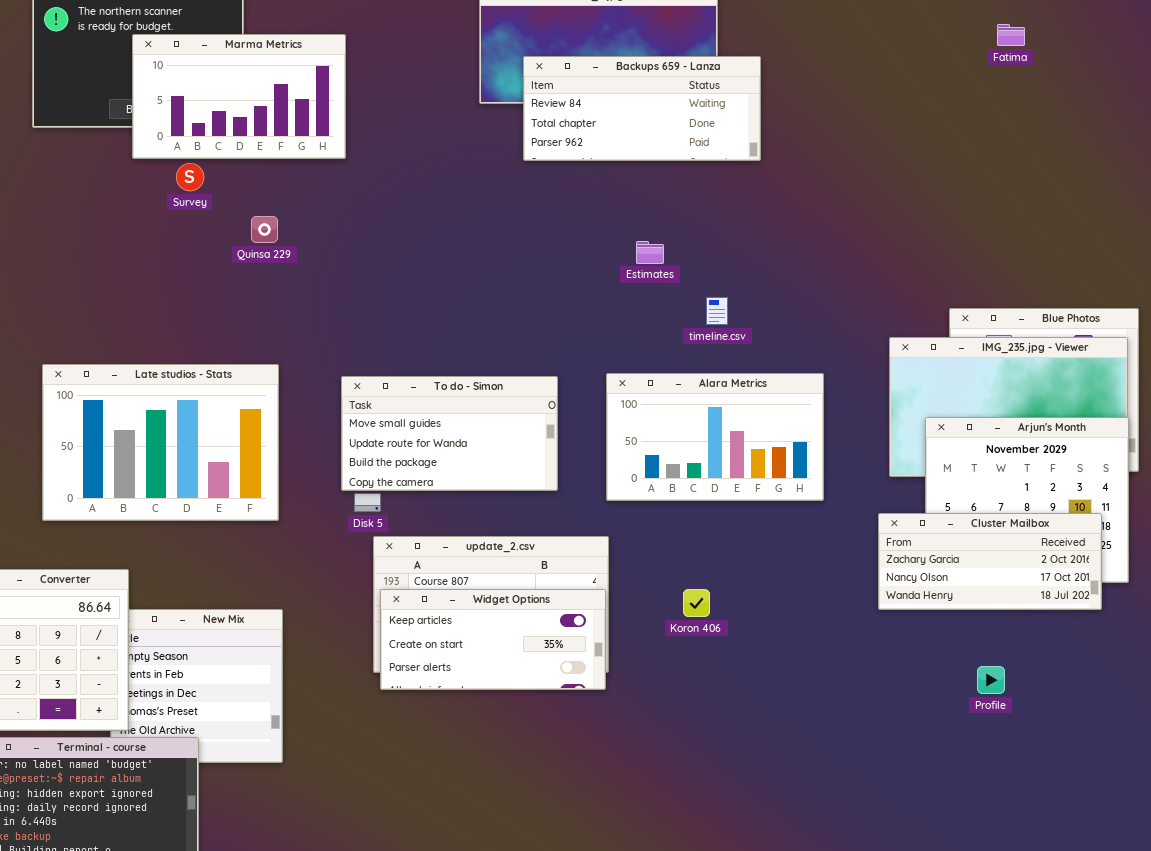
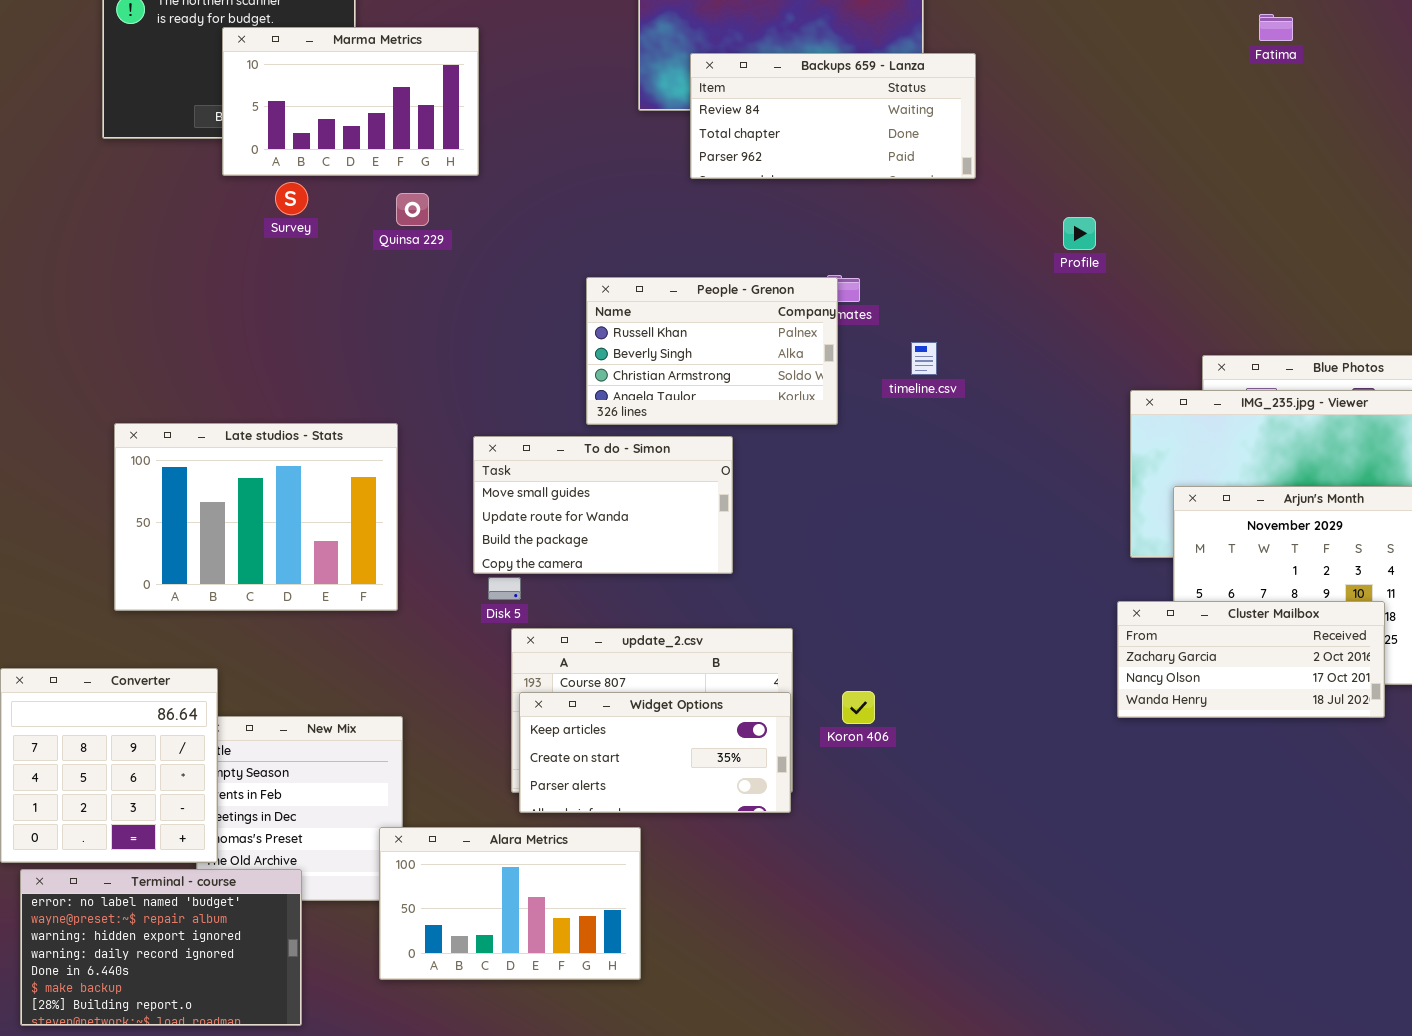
Quinsa 229: [251,216,278,243] -> [396,193,429,226], moved
People - Grenon: none -> [586,277,838,425], opened
Alara Metrics: [606,373,824,501] -> [379,827,641,980], moved
Koron 406: [683,589,710,617] -> [842,691,875,724], moved
Profile: [977,666,1005,694] -> [1063,217,1096,250], moved

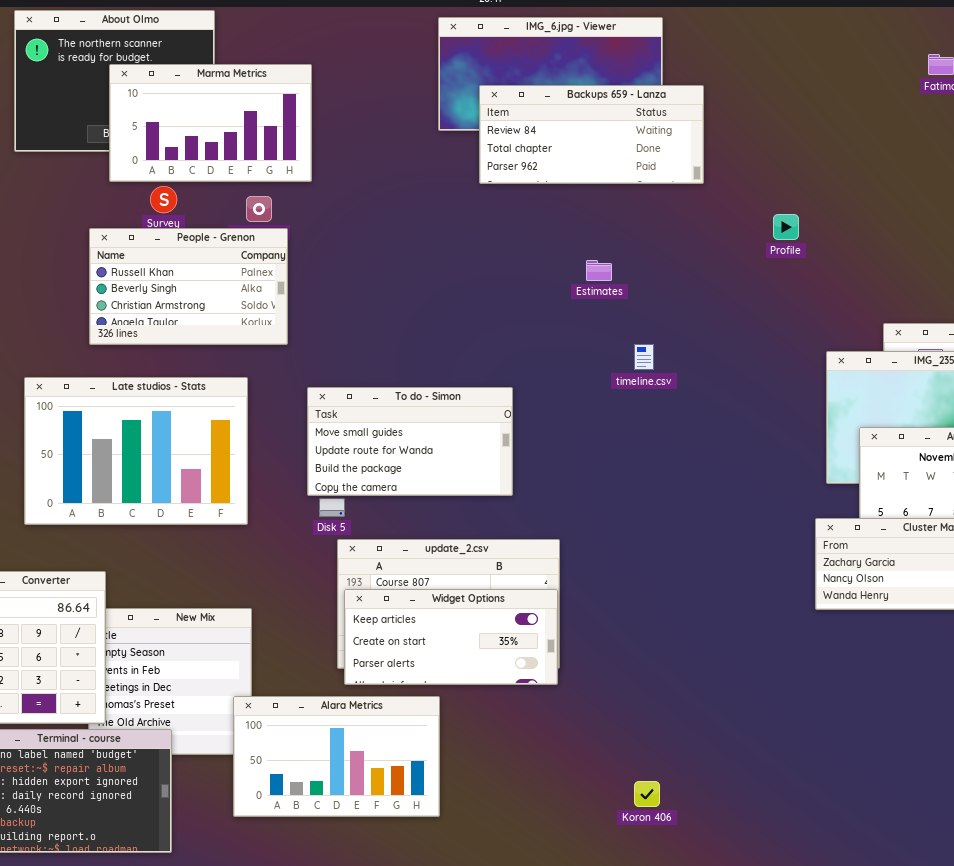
People - Grenon: [586,277,838,425] -> [89,228,288,345], moved
timeline.csv: [911,342,937,375] -> [634,344,654,370], moved
Koron 406: [842,691,875,724] -> [634,781,660,807], moved

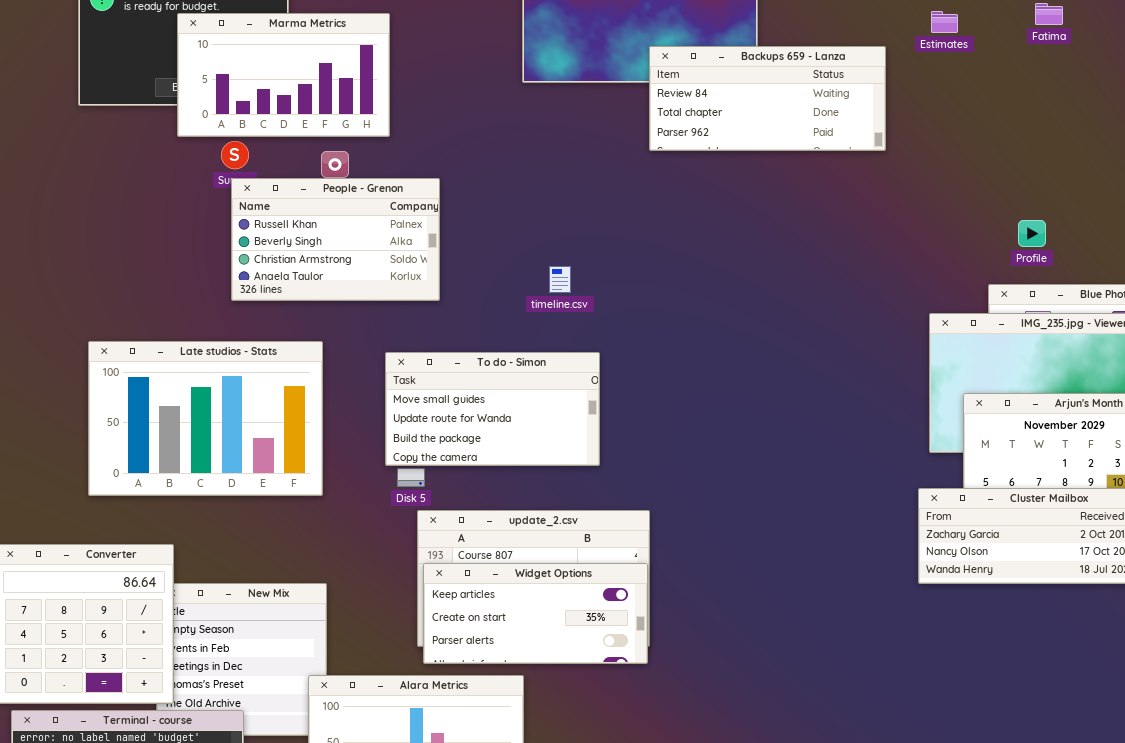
Backups 659 - Lanza: [479,85,704,184] -> [649,46,886,151], moved
Profile: [773,214,799,240] -> [1018,220,1046,247], moved
People - Grenon: [89,228,288,345] -> [231,178,440,301], moved
Estimates: [586,260,612,281] -> [931,11,958,33], moved
timeline.csv: [634,344,654,370] -> [549,266,571,293], moved

